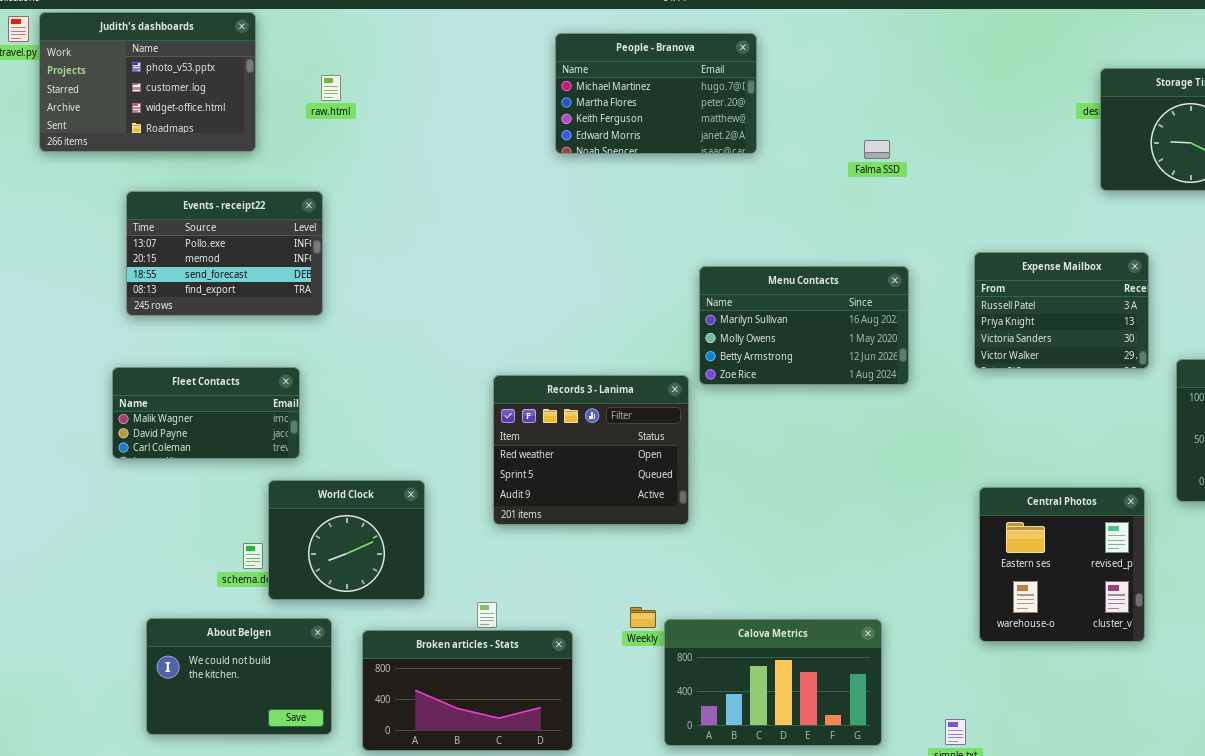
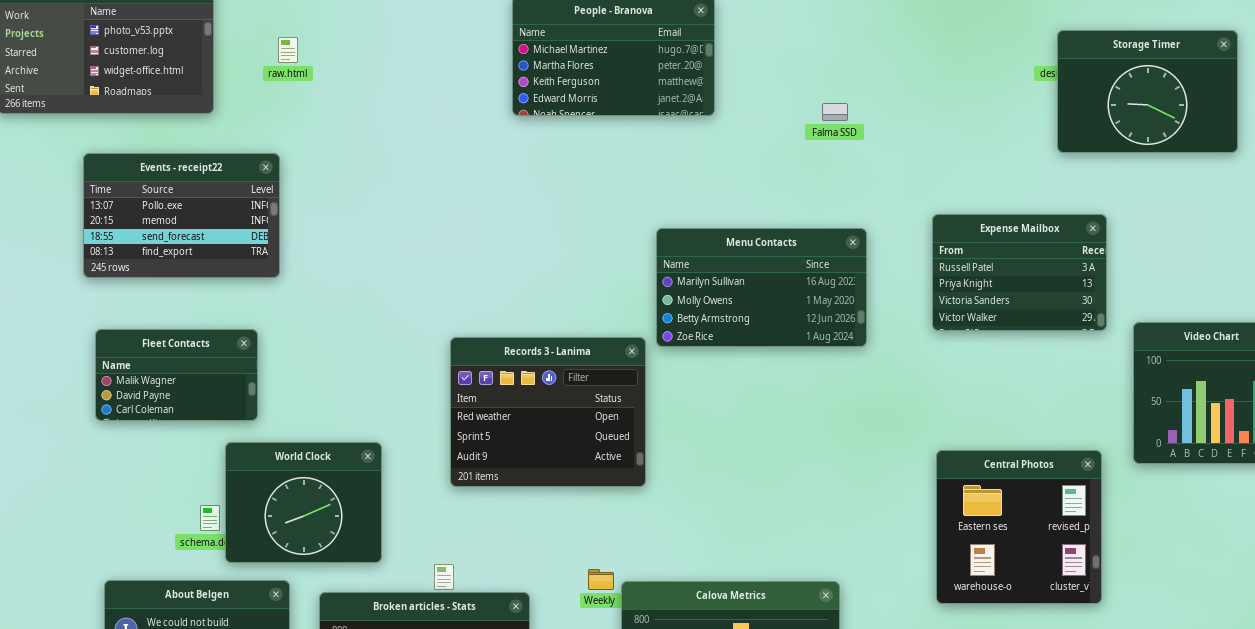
Fleet Contacts: [112,367,300,459] -> [95,329,258,421], resized

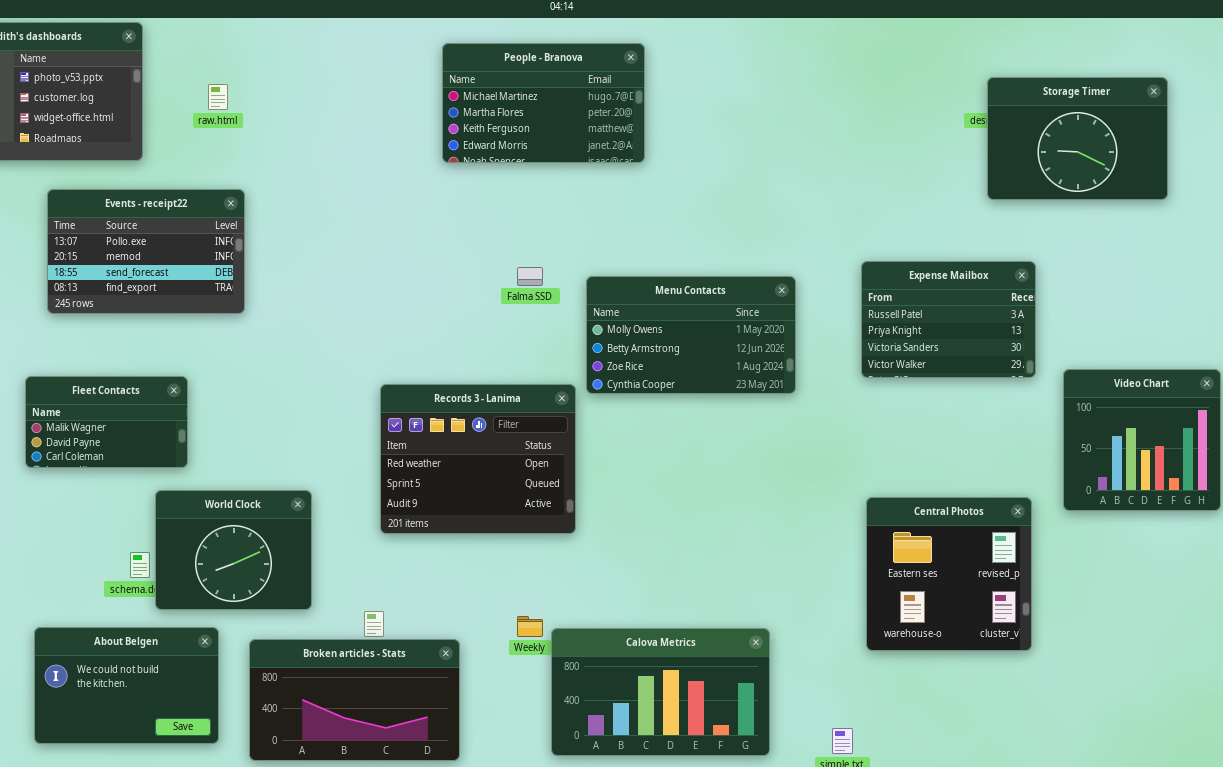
Falma SSD: [822,103,848,121] -> [517,267,543,286], moved
Events - receipt22: [83,153,280,278] -> [47,189,245,314], moved
Menu Contacts: [656,228,867,347] -> [586,276,796,394], scrolled down 1 row

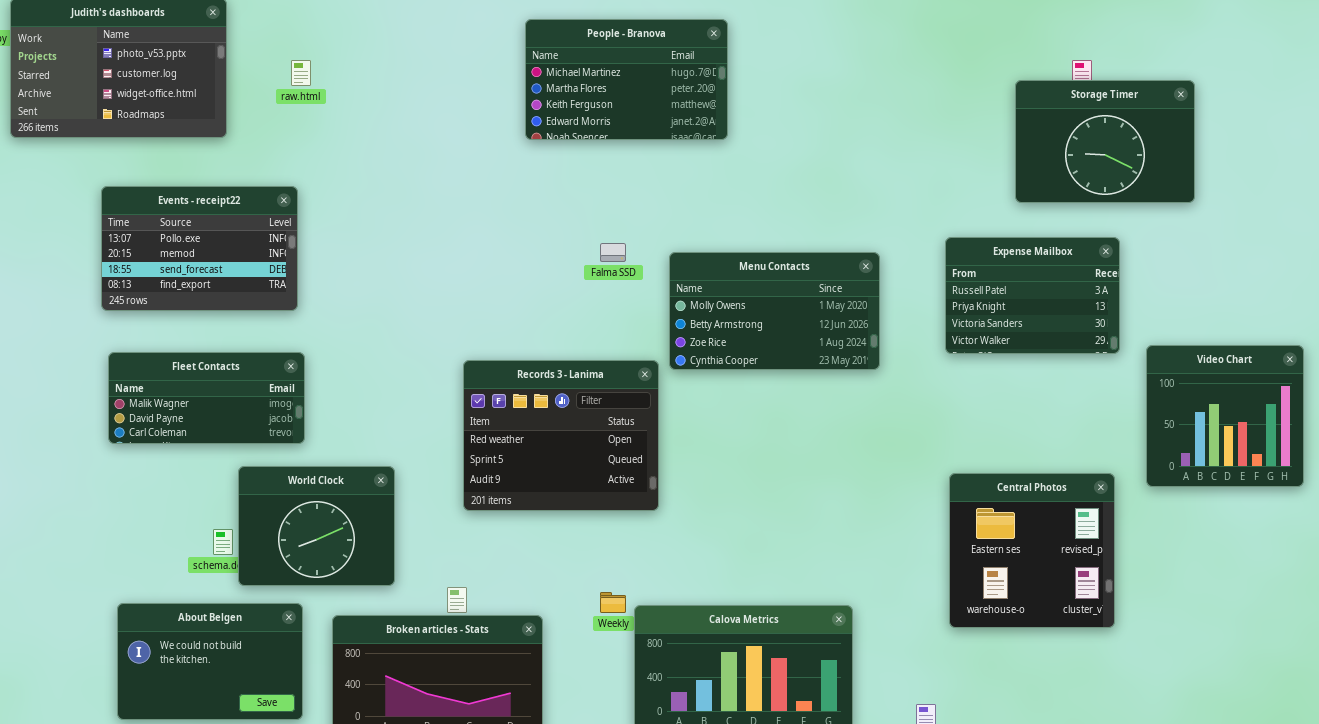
Storage Timer: [987,77,1168,200] -> [1015,80,1195,203], moved
Events - receipt22: [47,189,245,314] -> [101,186,298,311], moved
Fleet Contacts: [25,376,188,468] -> [108,352,305,444], resized

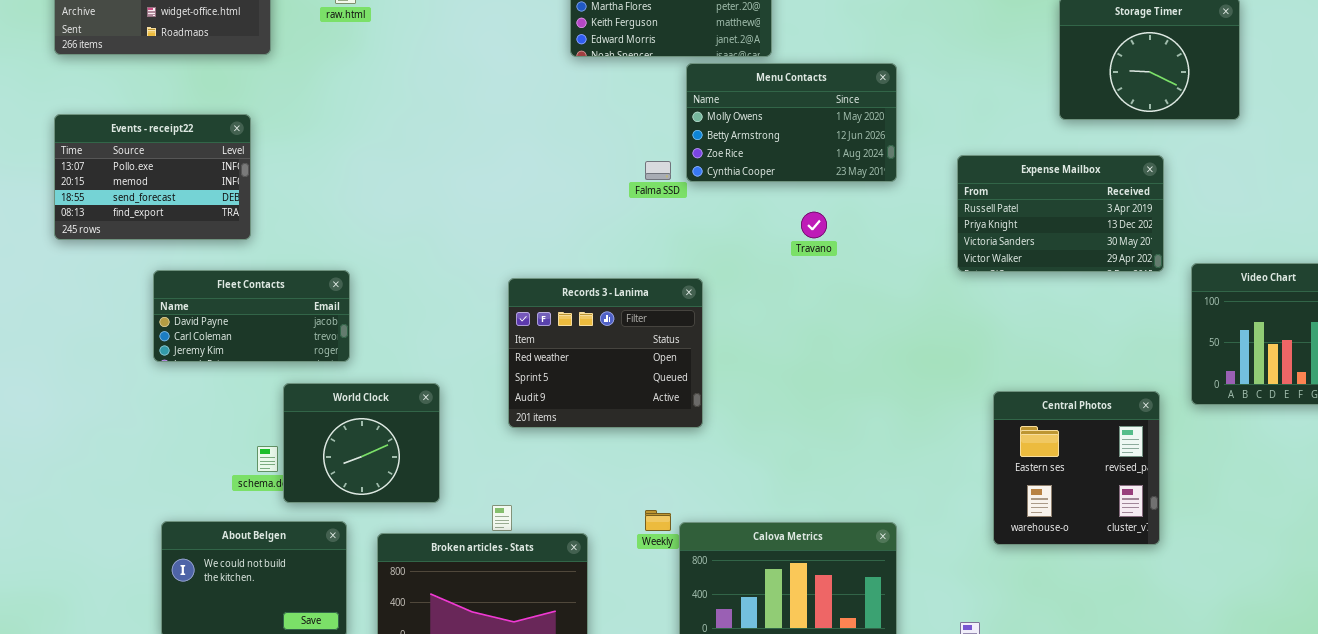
Events - receipt22: [101,186,298,311] -> [54,114,251,240], moved
Expense Mailbox: [945,237,1120,354] -> [957,155,1164,272], resized
Menu Contacts: [669,252,880,370] -> [686,63,897,182], moved
Fleet Contacts: [108,352,305,444] -> [153,270,350,362], scrolled down 1 row

